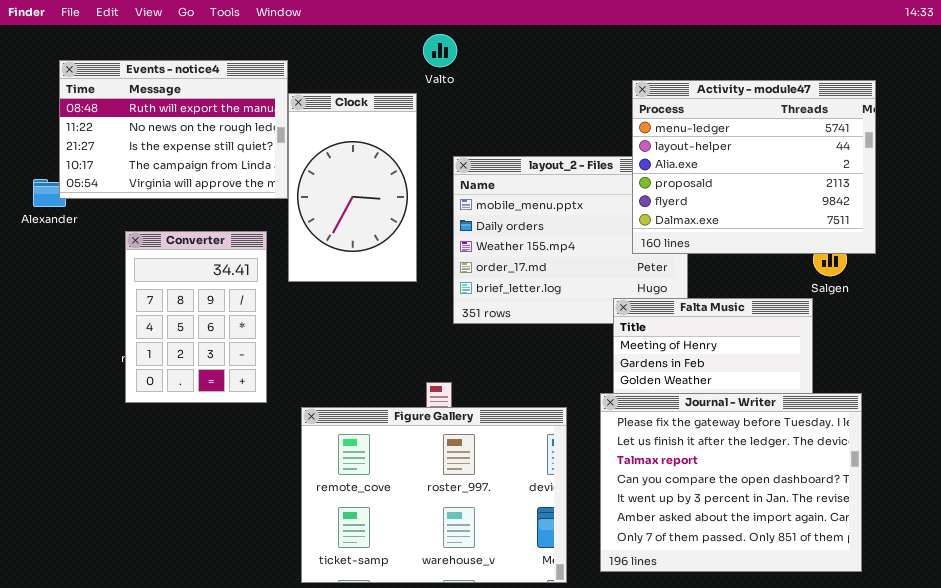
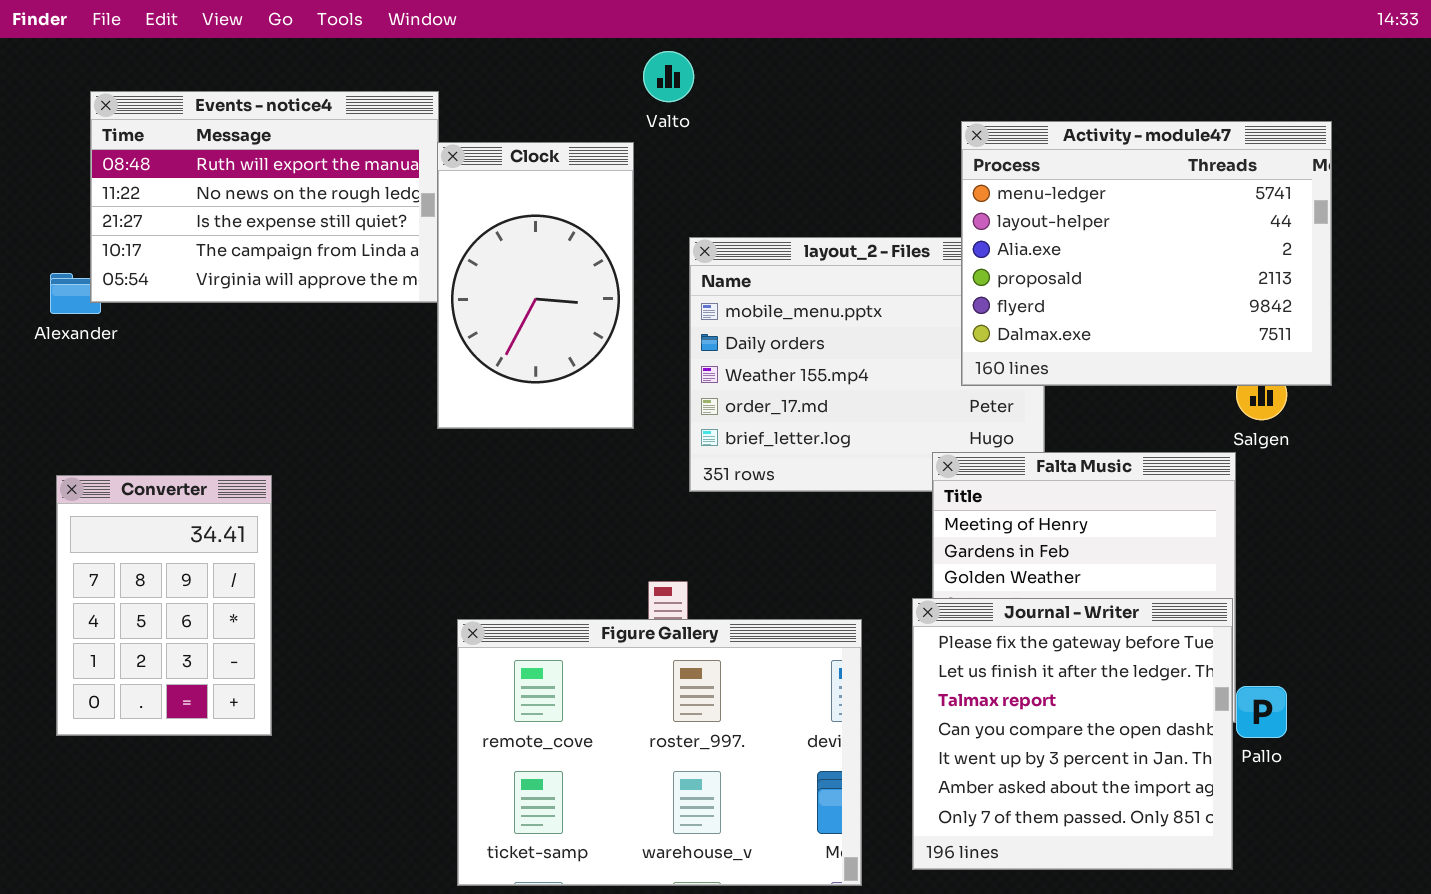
Converter: [125,231,267,403] -> [56,475,272,736], moved
Journal - Writer: [600,393,862,572] -> [912,598,1233,870], resized

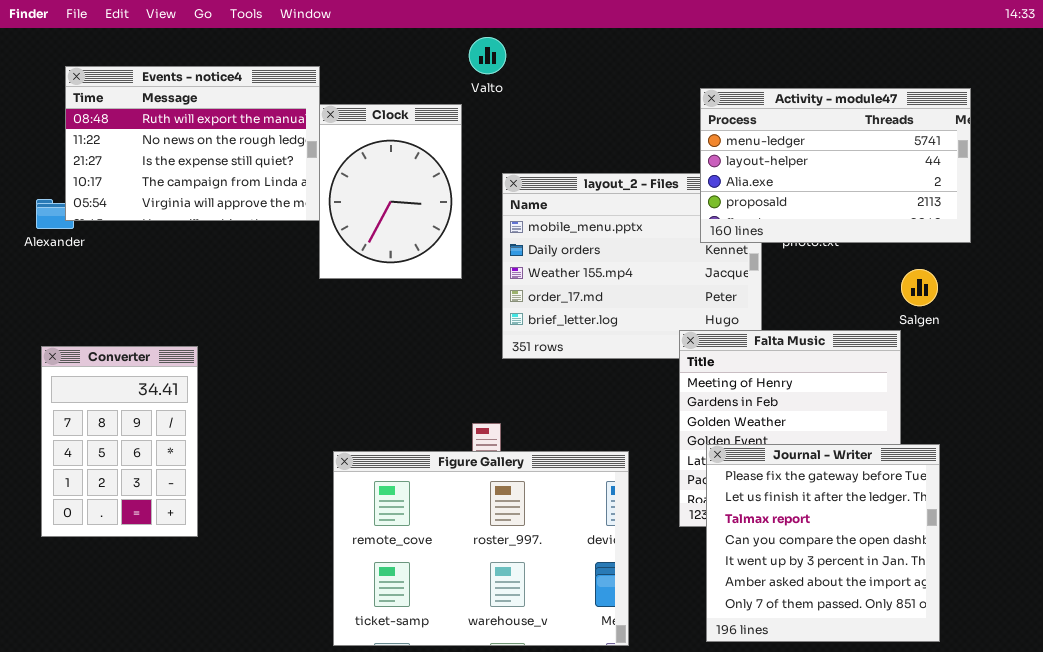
Activity - module47: [961,121,1332,386] -> [700,88,971,243], resized
Clock: [437,142,634,429] -> [319,104,462,279], resized
Journal - Writer: [912,598,1233,870] -> [706,444,940,642], moved

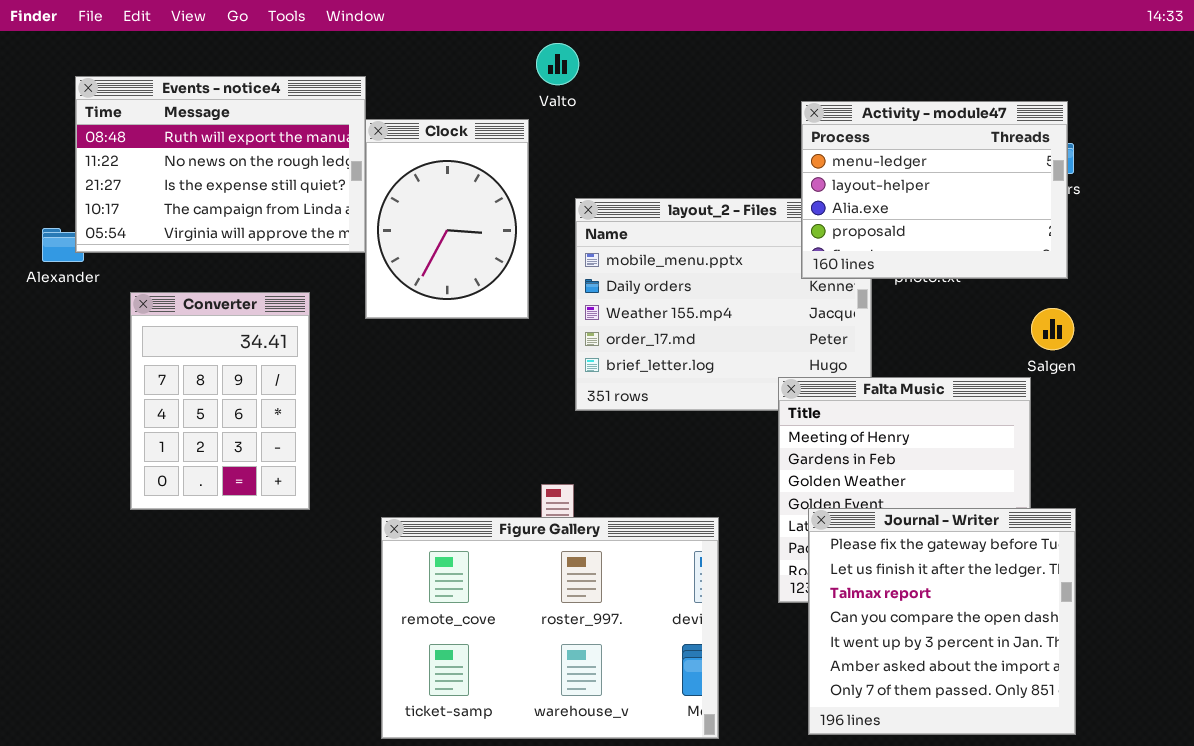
Activity - module47: [700,88,971,243] -> [801,101,1068,279], resized
Converter: [41,346,198,537] -> [130,292,310,510], moved

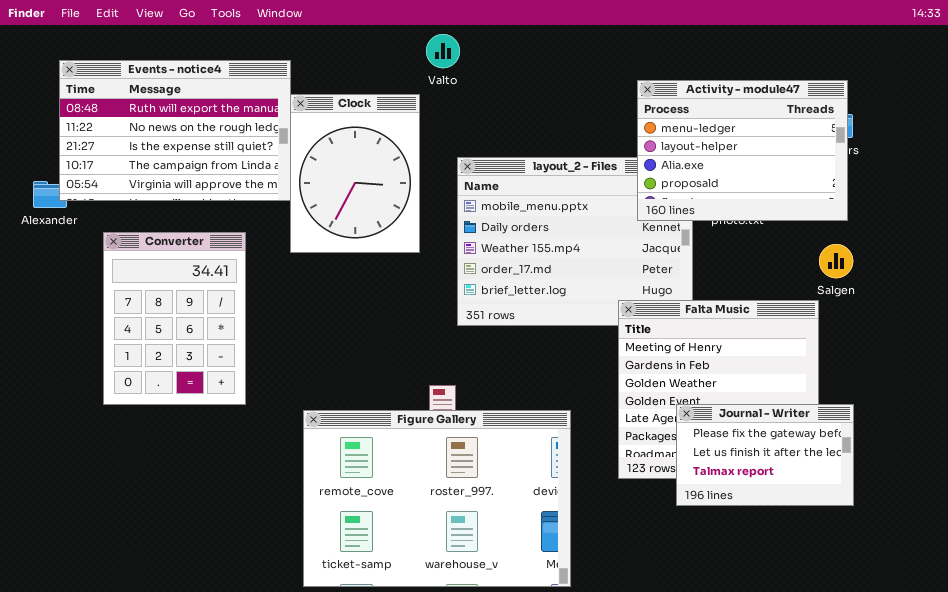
Journal - Writer: [808,508,1076,735] -> [676,404,854,506], resized

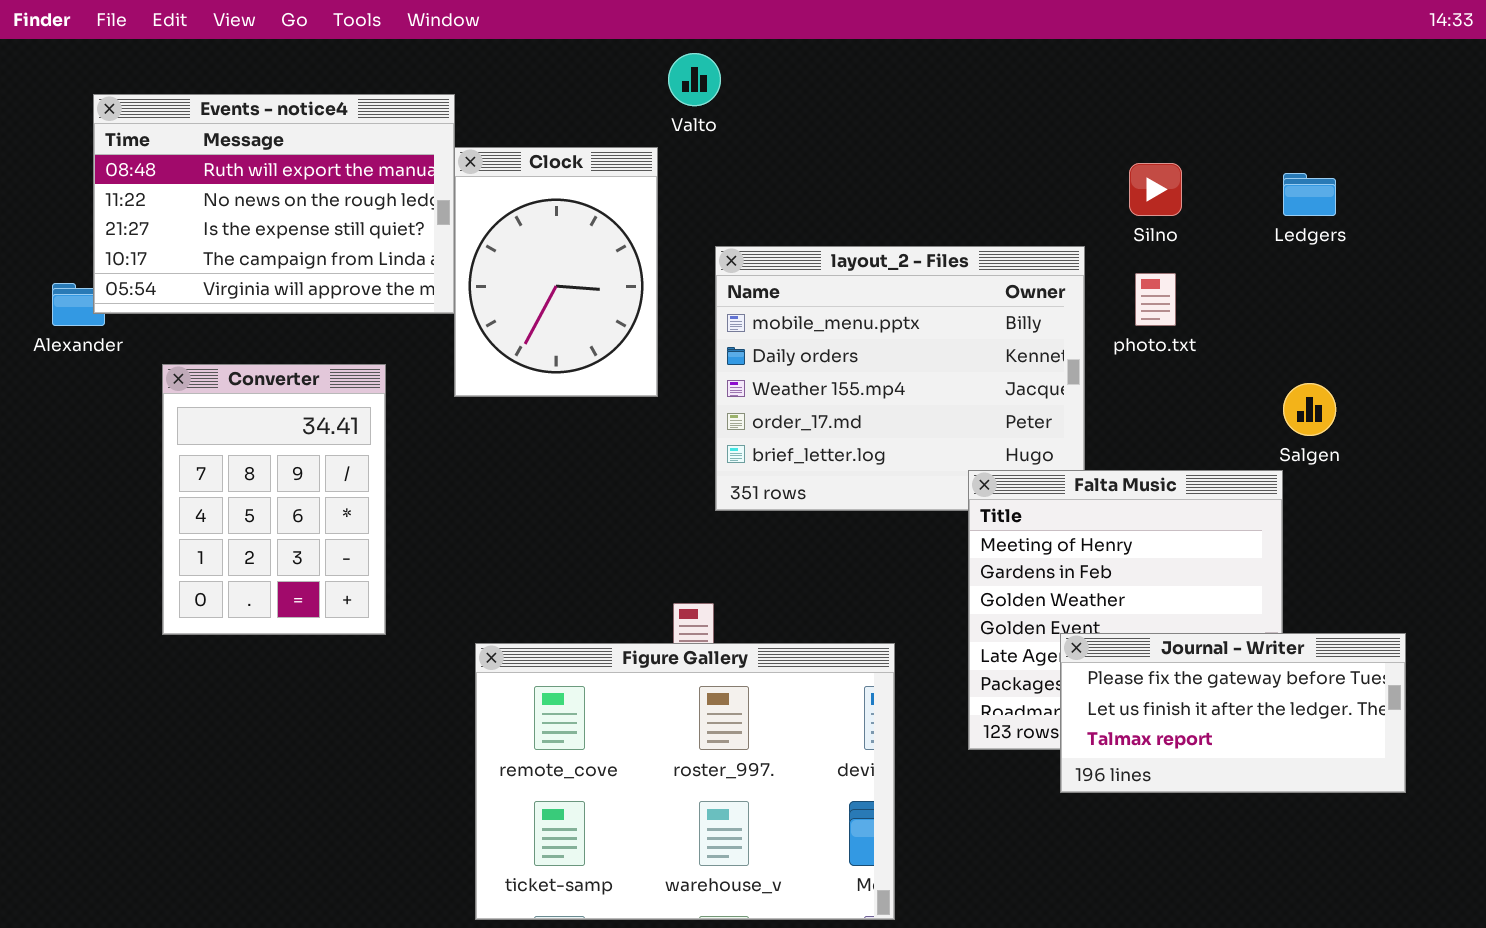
Activity - module47: [637,80,848,221] -> none, closed
Journal - Writer: [676,404,854,506] -> [1060,633,1406,793], resized

